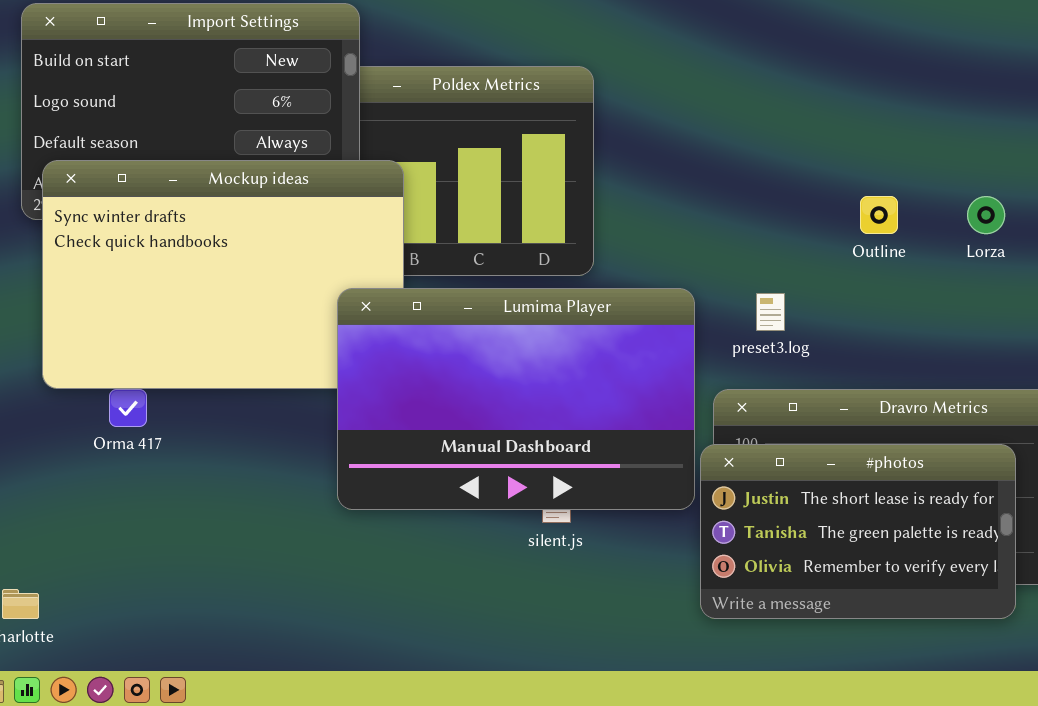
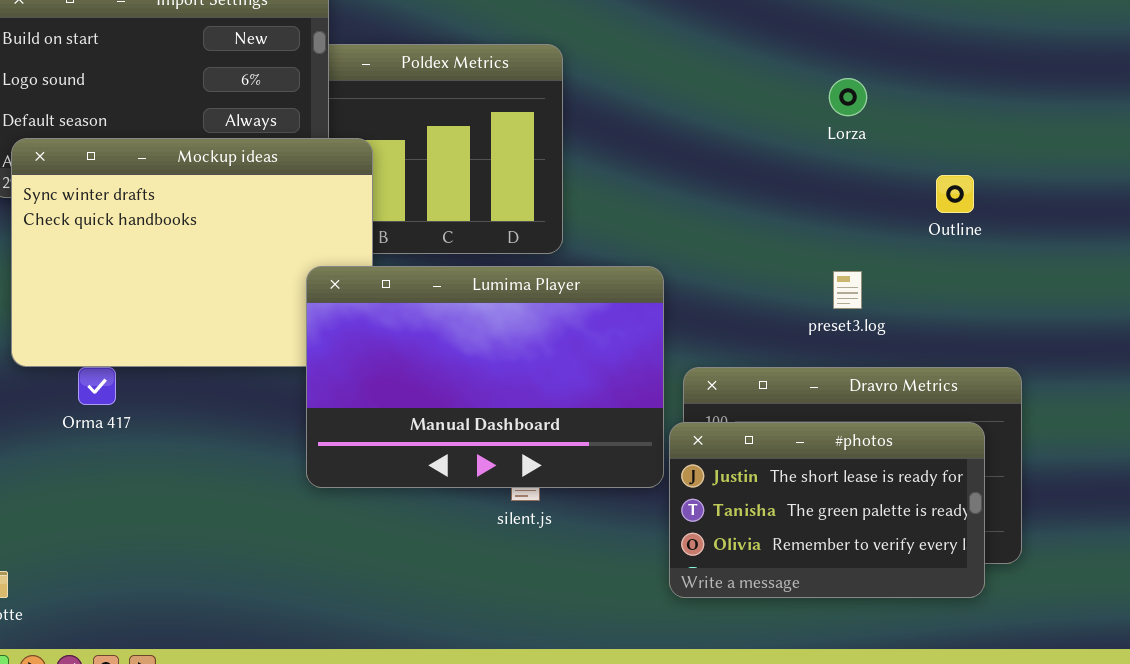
Outline: [860,196,898,234] -> [936,175,974,213], moved
Lorza: [967,196,1005,234] -> [829,78,867,116], moved
preset3.log: [756,293,785,331] -> [833,271,862,309], moved

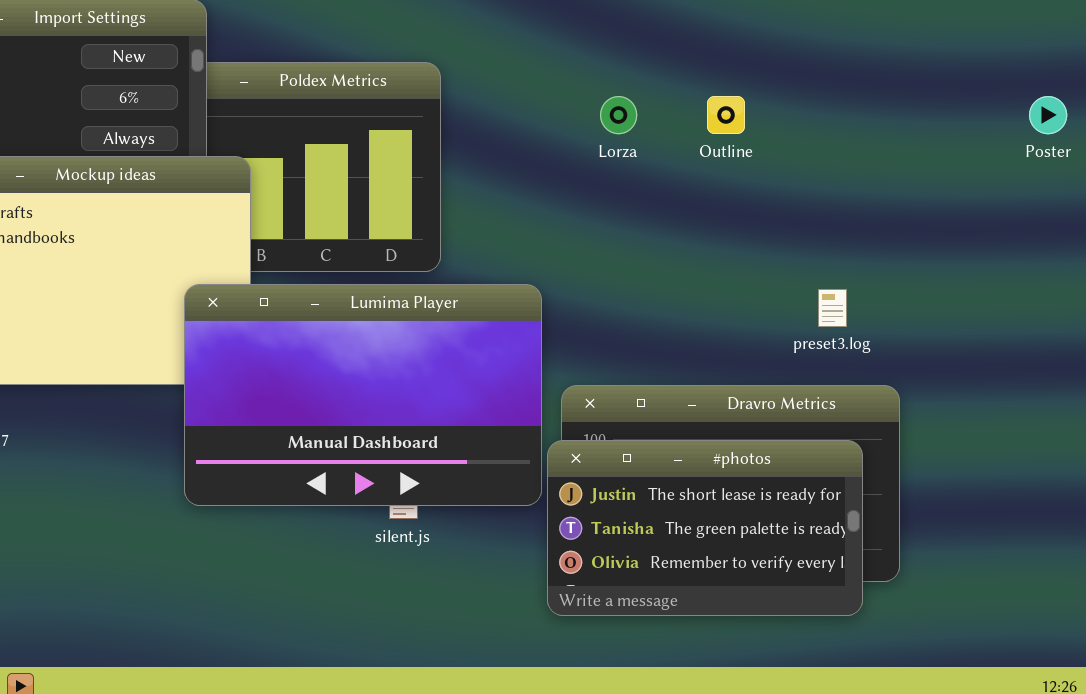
Lorza: [829,78,867,116] -> [600,96,637,134], moved
Outline: [936,175,974,213] -> [707,96,745,134], moved
preset3.log: [833,271,862,309] -> [818,289,847,327], moved

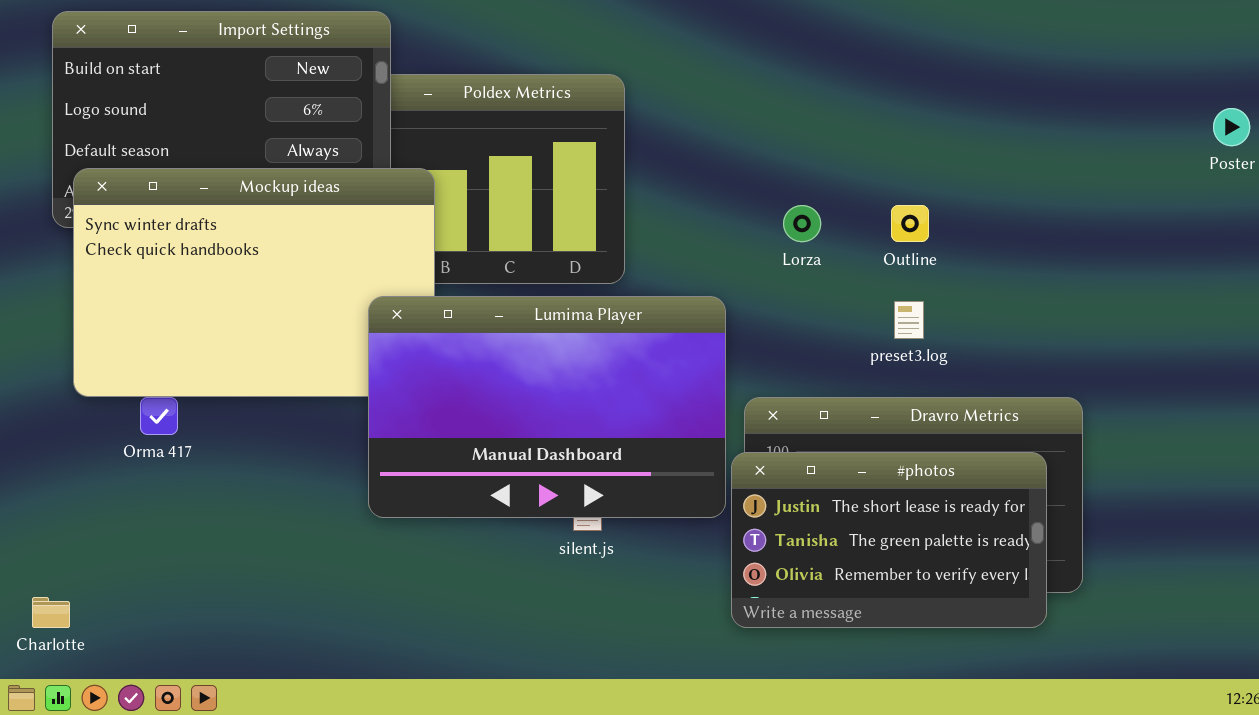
Lorza: [600,96,637,134] -> [783,205,821,242], moved
Outline: [707,96,745,134] -> [891,205,929,242], moved
preset3.log: [818,289,847,327] -> [894,301,924,339], moved

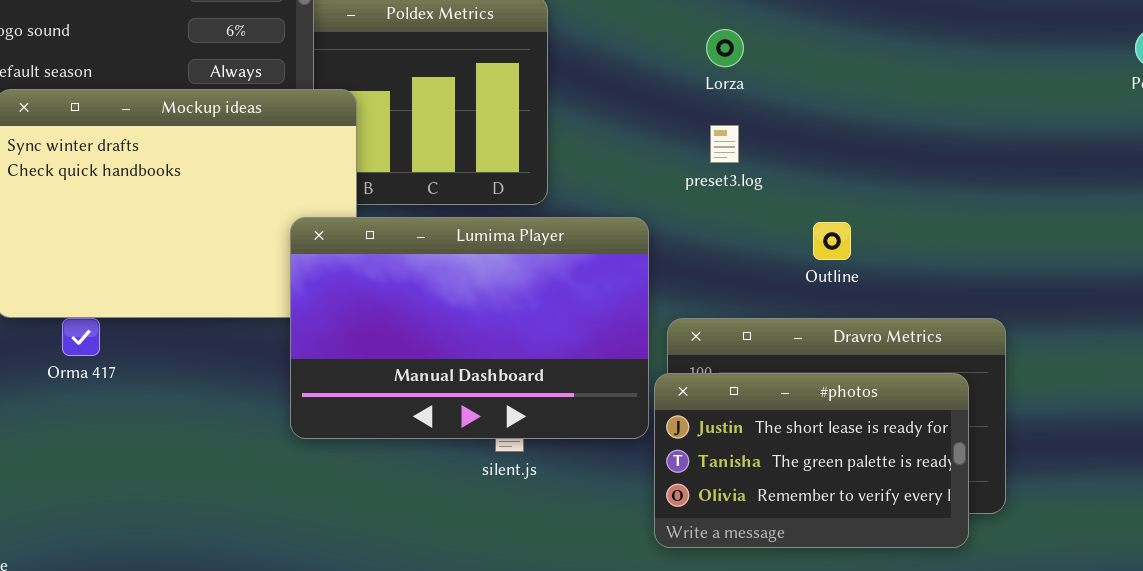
Lorza: [783,205,821,242] -> [706,29,744,67], moved
Outline: [891,205,929,242] -> [813,222,851,260], moved
preset3.log: [894,301,924,339] -> [710,125,739,163], moved

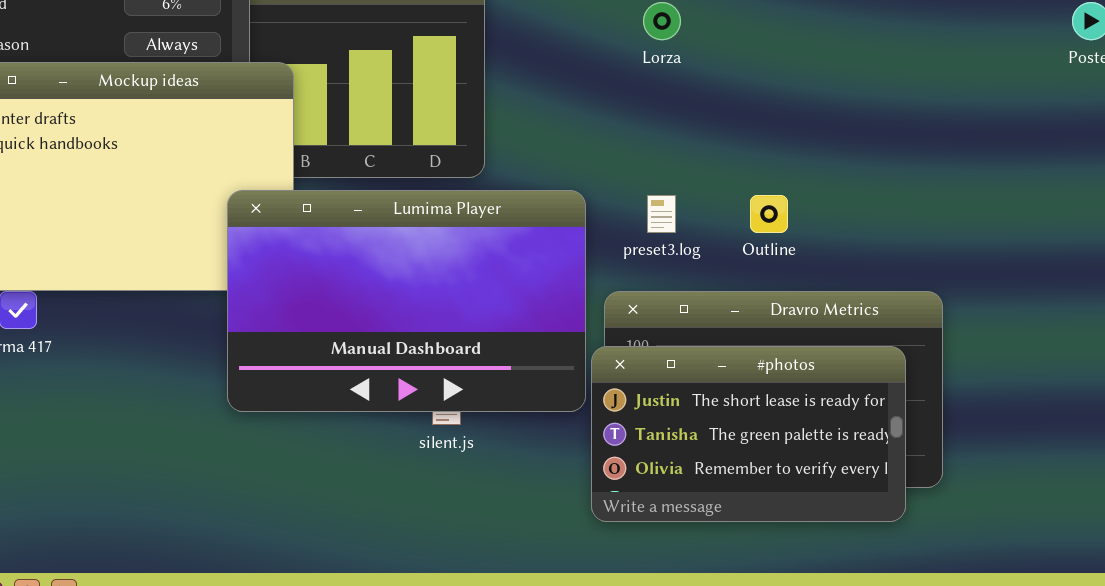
preset3.log: [710,125,739,163] -> [647,195,676,233], moved

